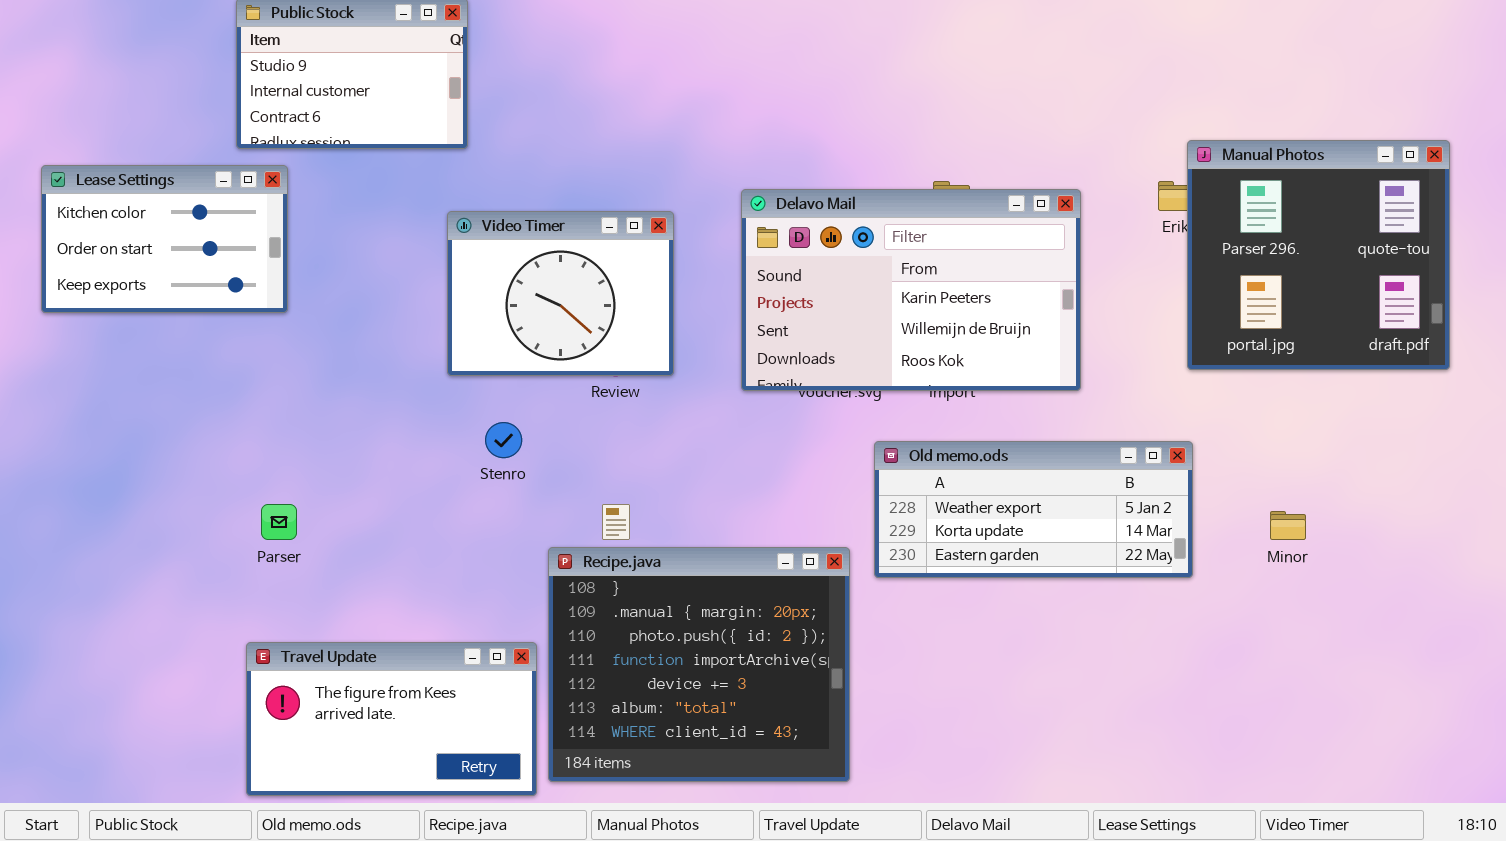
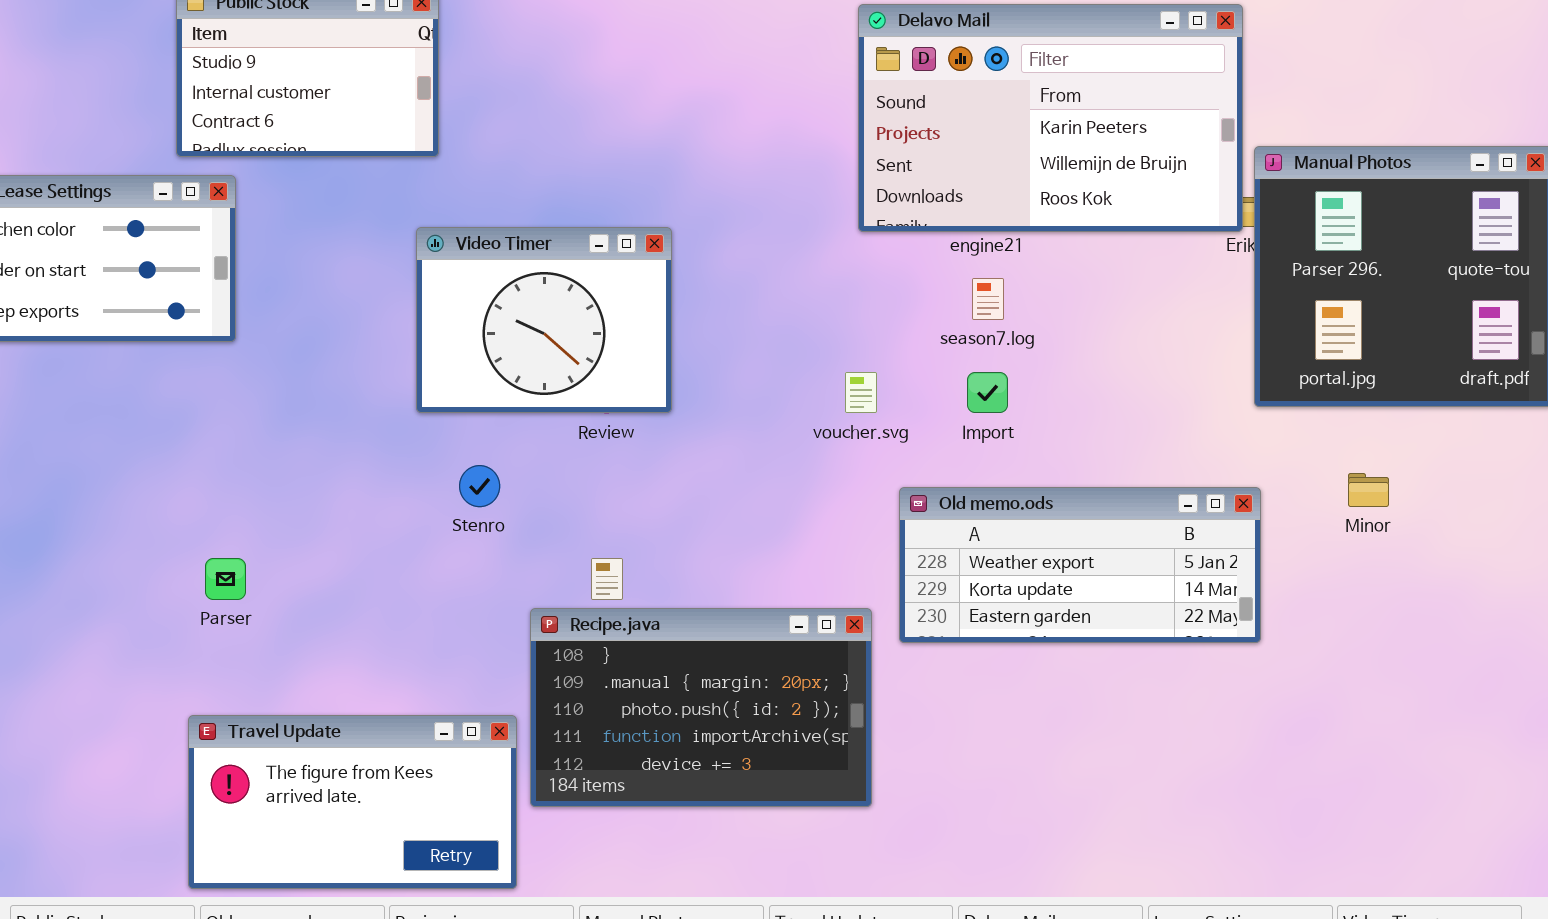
Delavo Mail: [741,189,1081,391] -> [858,4,1243,232], moved
Minor: [1270,511,1306,540] -> [1348,473,1389,507], moved
Recipe.java: [548,547,850,782] -> [530,608,872,807], resized

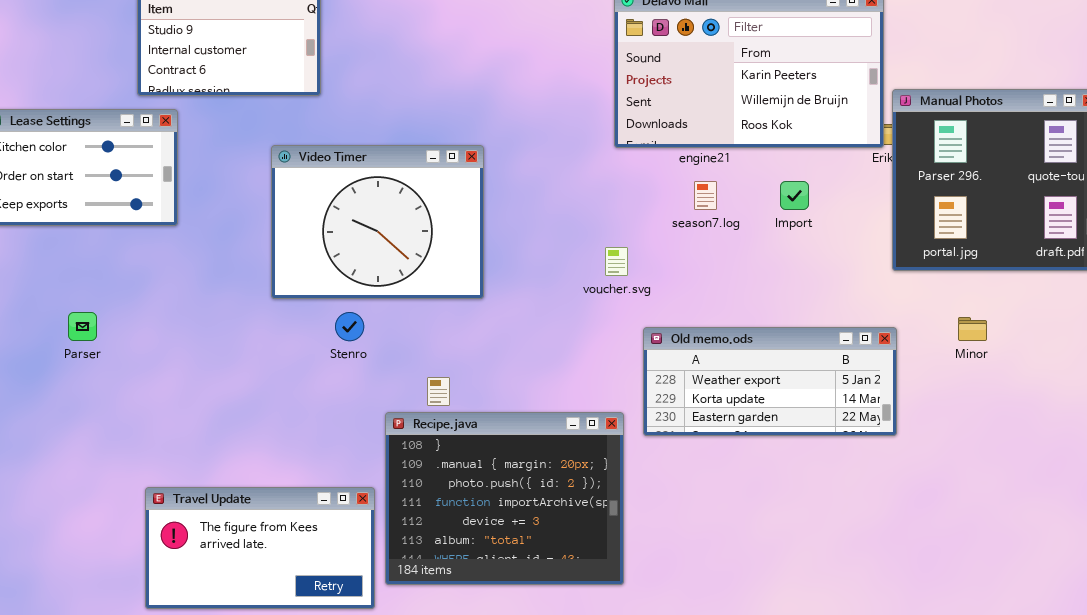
Video Timer: [416,227,672,413] -> [271,145,484,299], resized
Import: [967,372,1008,413] -> [780,181,809,210], moved
Parser: [205,558,246,600] -> [68,312,97,341], moved
Recipe.java: [530,608,872,807] -> [385,412,624,585], resized

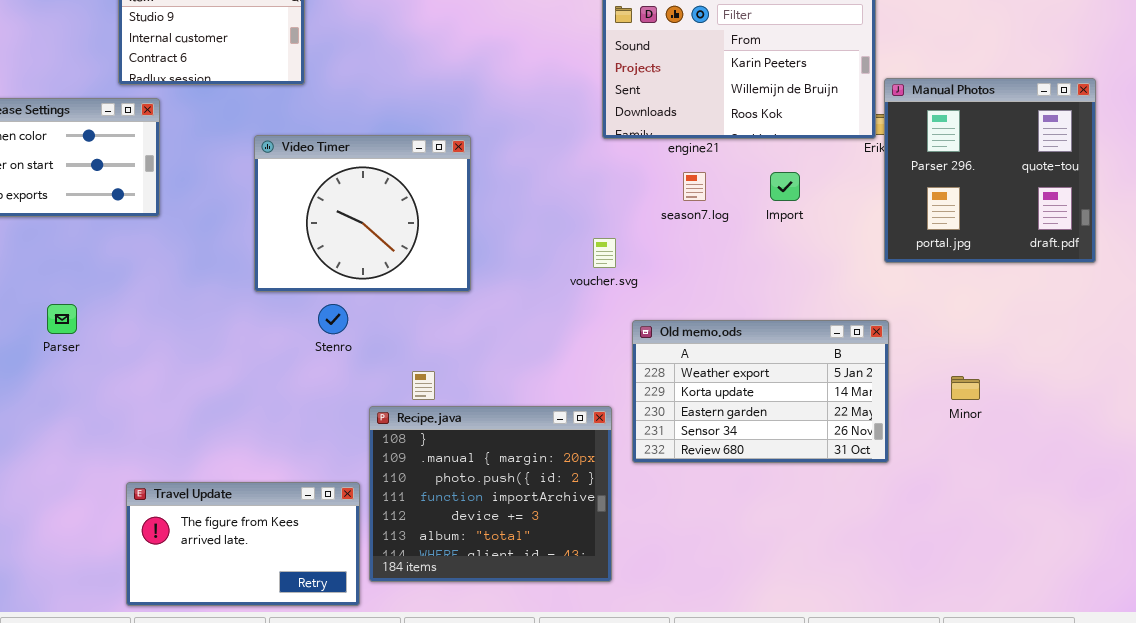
Minor: [958,317,987,341] -> [951,376,980,400], moved
Old memo.ods: [643,327,897,436] -> [632,320,889,463], resized

